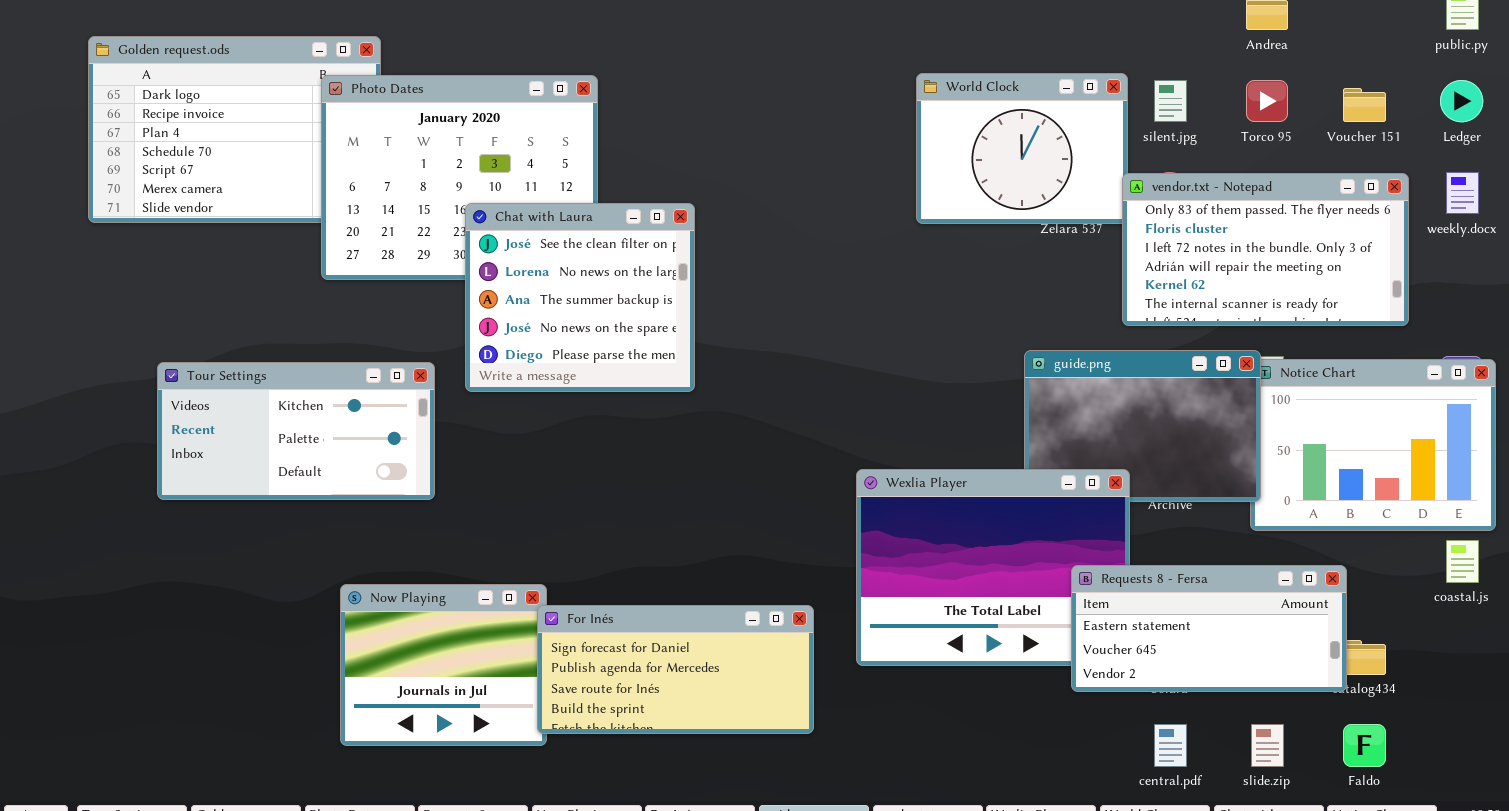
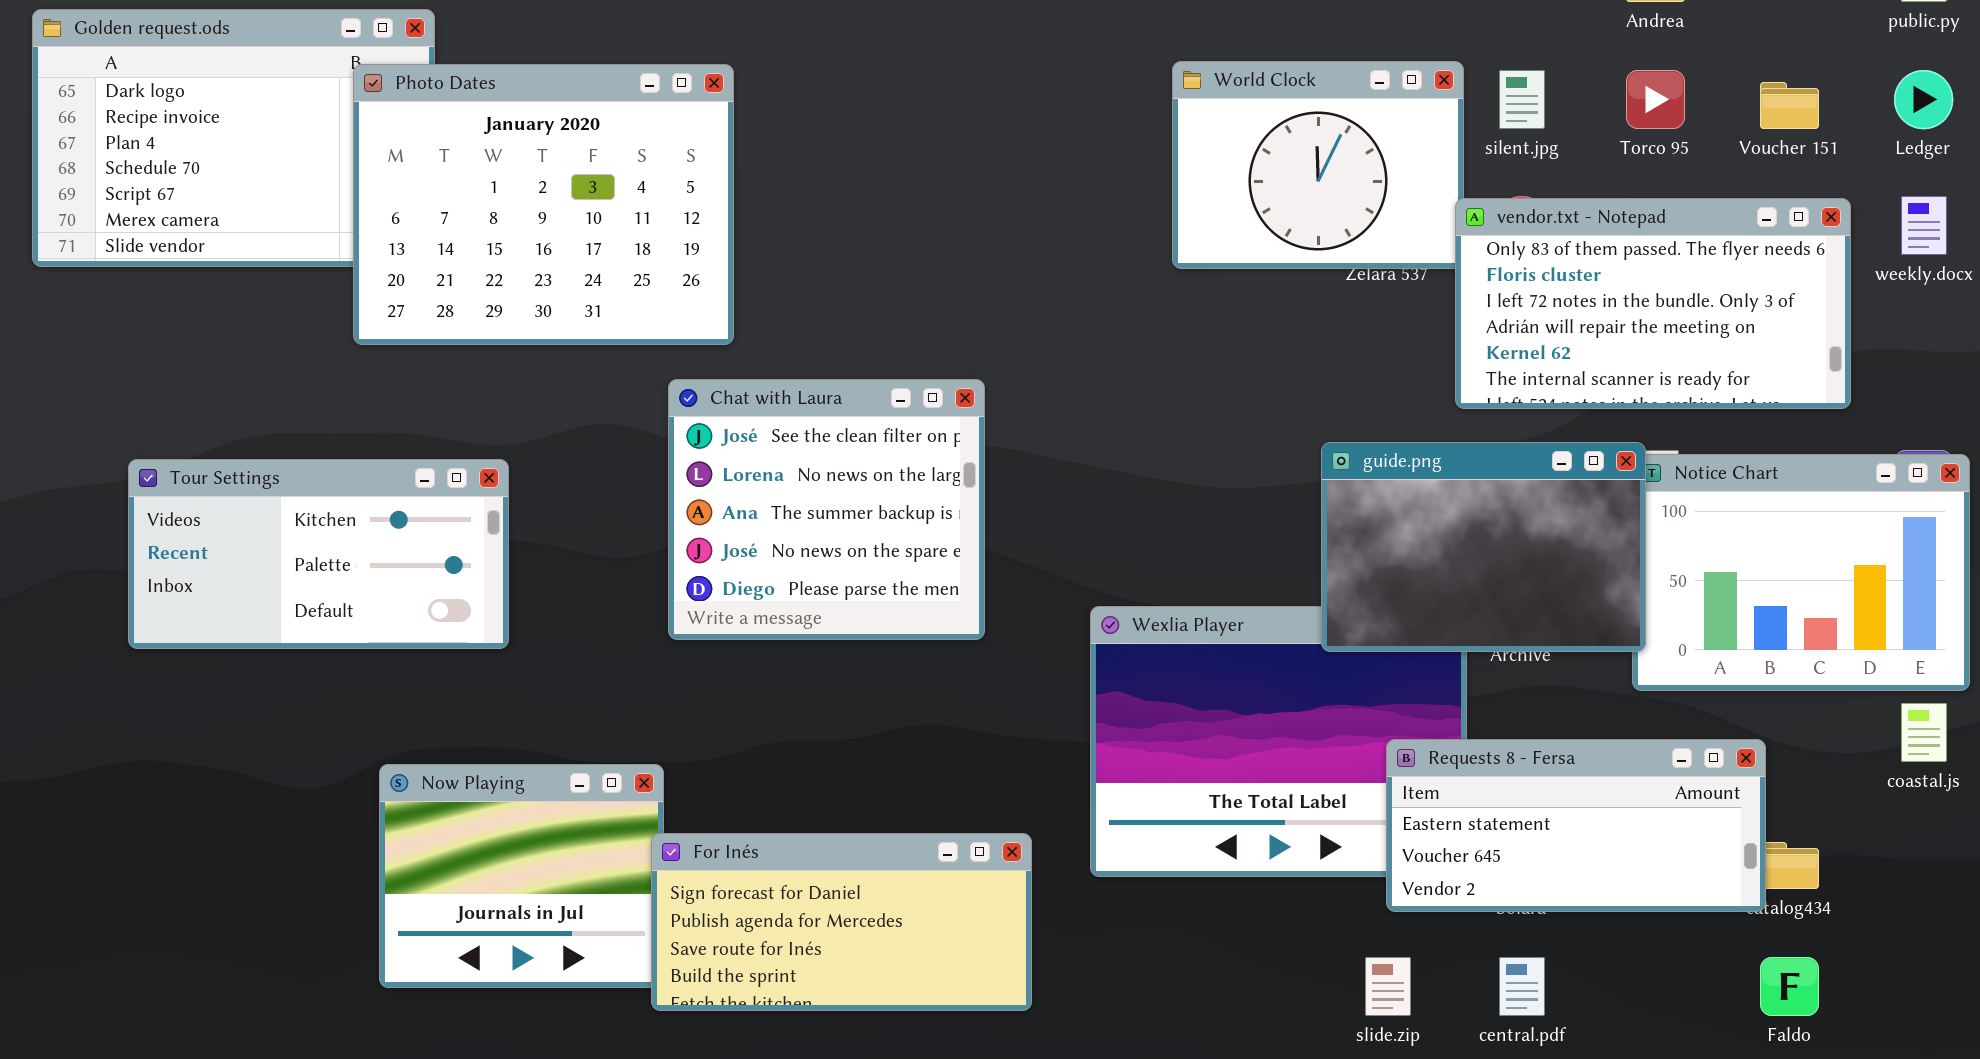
Chat with Laura: [465,203,695,392] -> [668,379,985,640], moved
guide.png: [1024,350,1261,502] -> [1321,442,1646,652], raised
For Inés: [537,605,814,734] -> [651,833,1032,1011], moved
slide.zip: [1251,724,1284,767] -> [1365,957,1411,1016], moved

